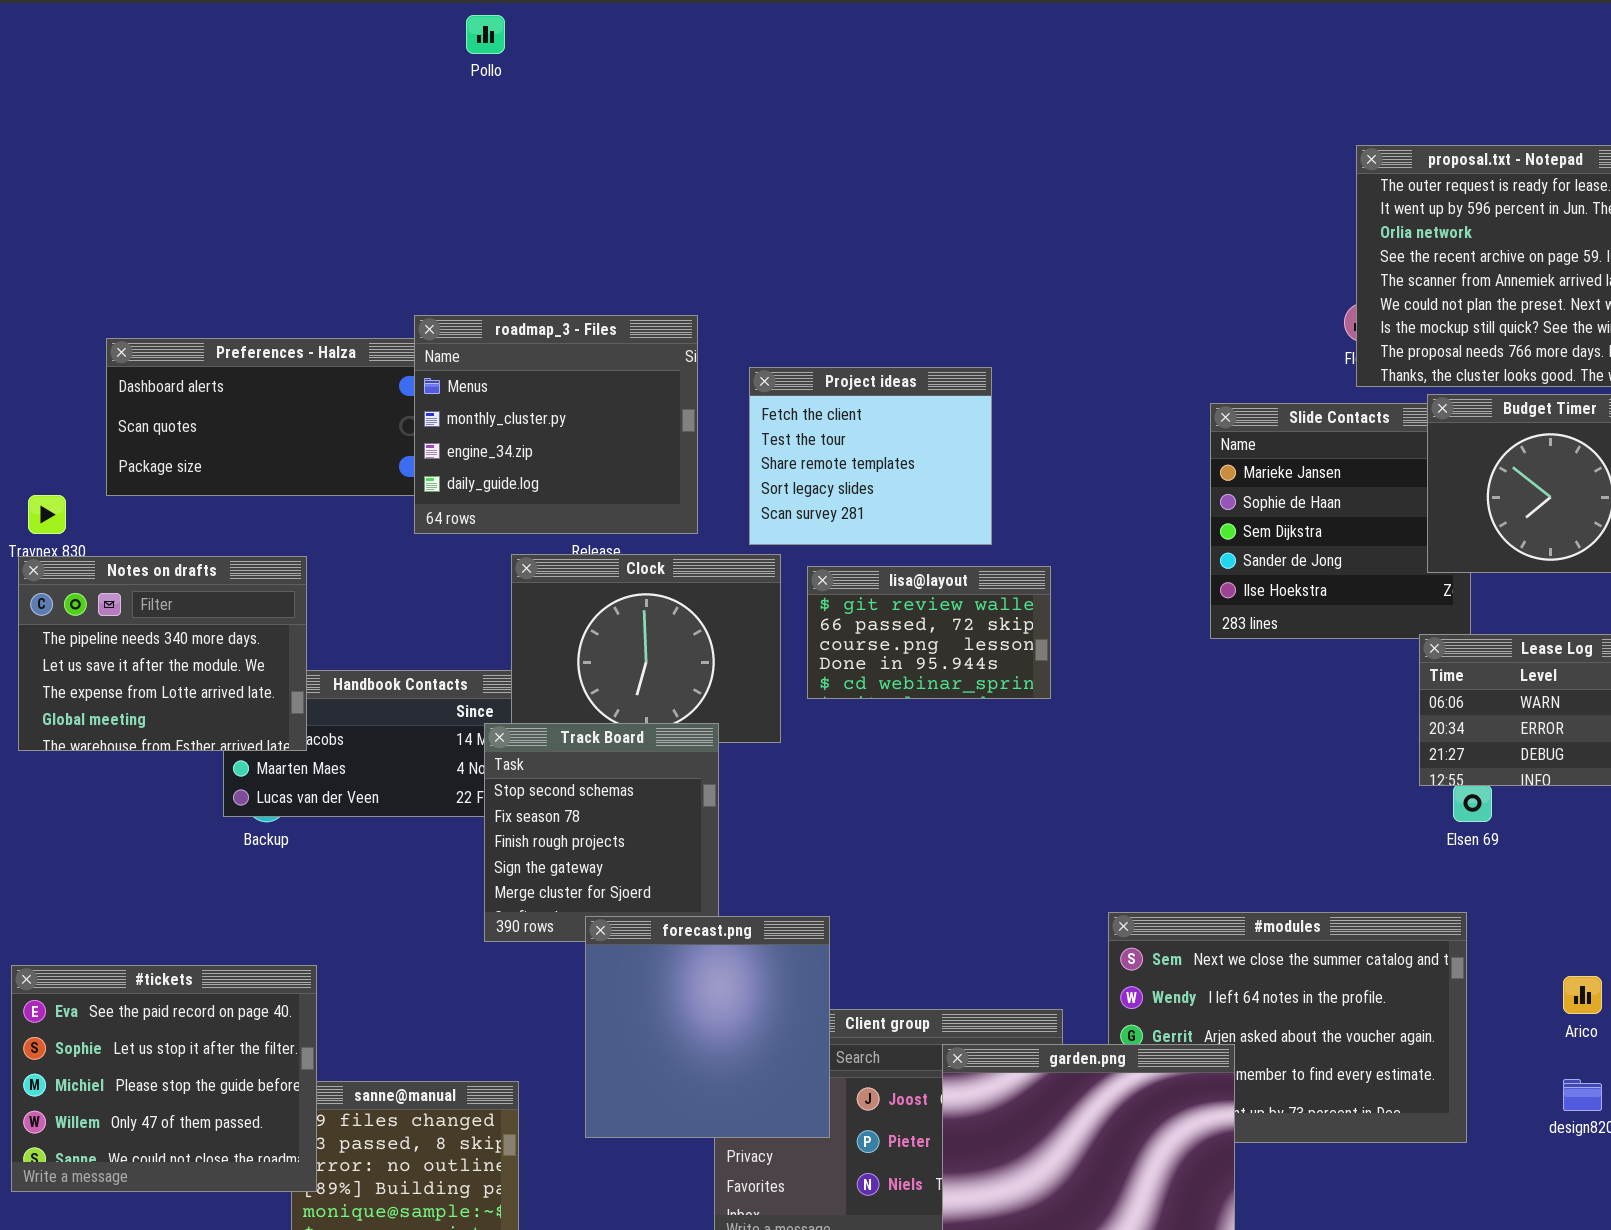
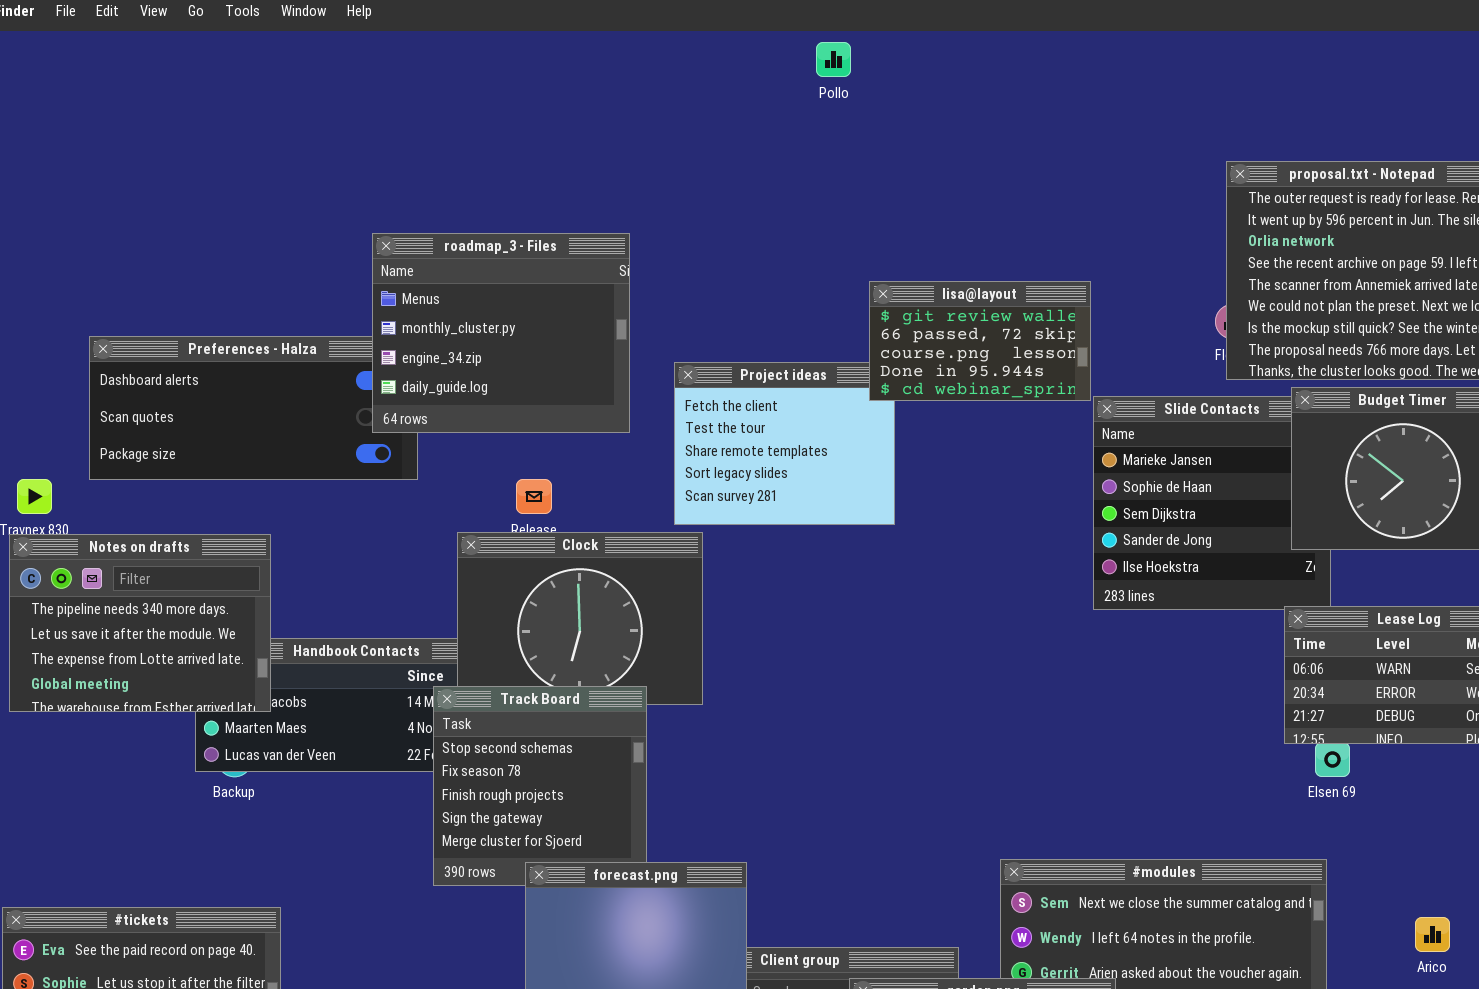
Pollo: [466,15,505,54] -> [816,42,851,77], moved
roadmap_3 - Files: [414,315,698,534] -> [372,233,630,433], moved
lisa@layout: [807,566,1051,699] -> [869,281,1091,401], moved

